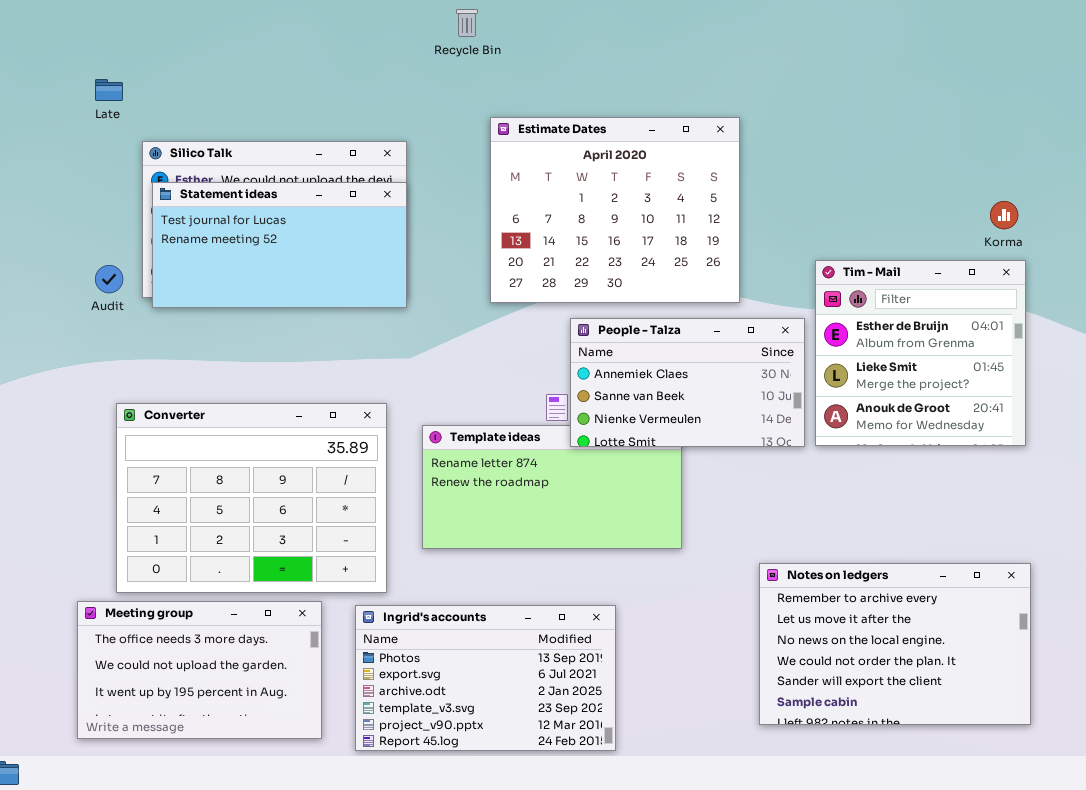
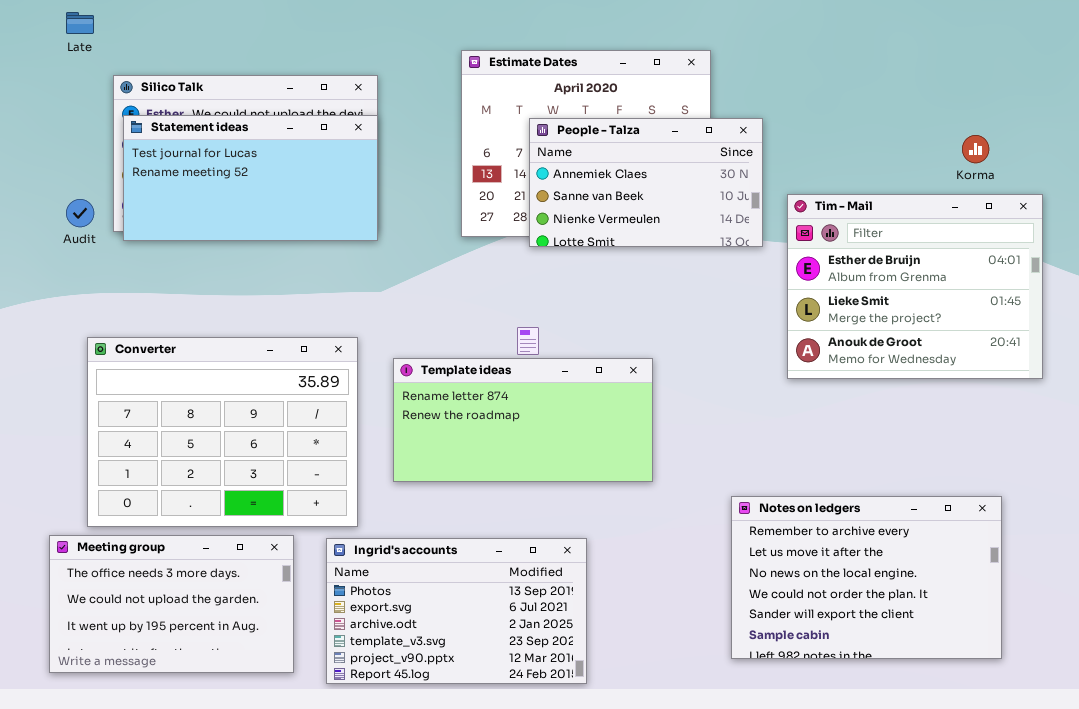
Tim - Mail: [815,260,1026,446] -> [787,194,1043,379], resized
People - Talza: [570,318,805,447] -> [529,118,763,247], moved

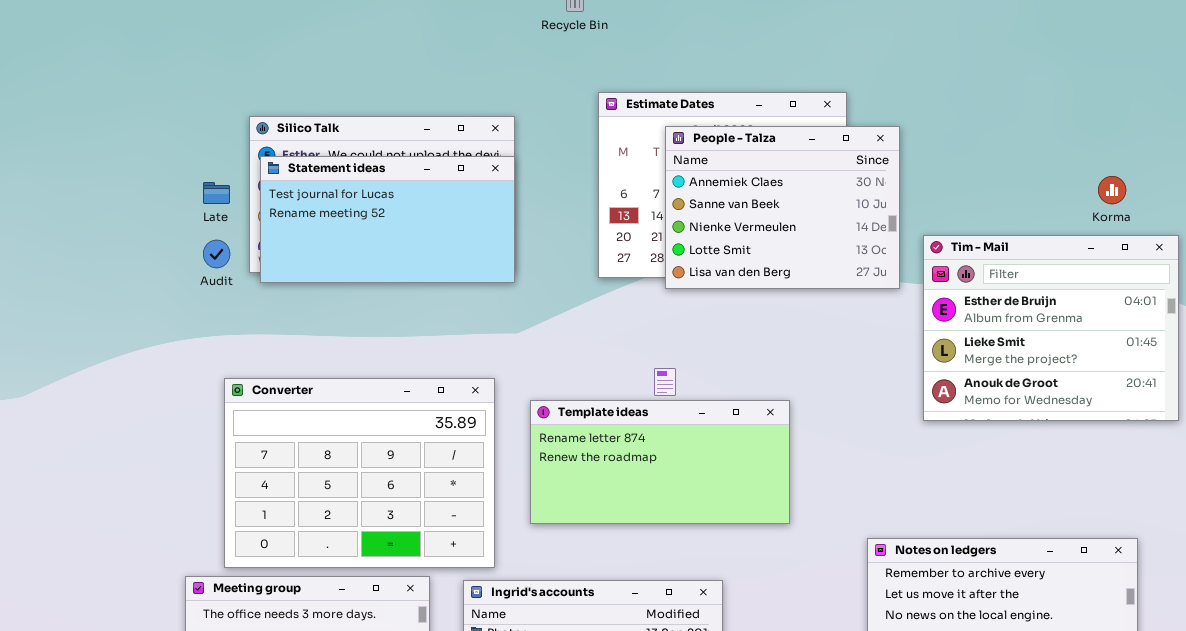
Late: [66,12,94,34] -> [203,182,230,204], moved
People - Talza: [529,118,763,247] -> [665,126,900,289], resized

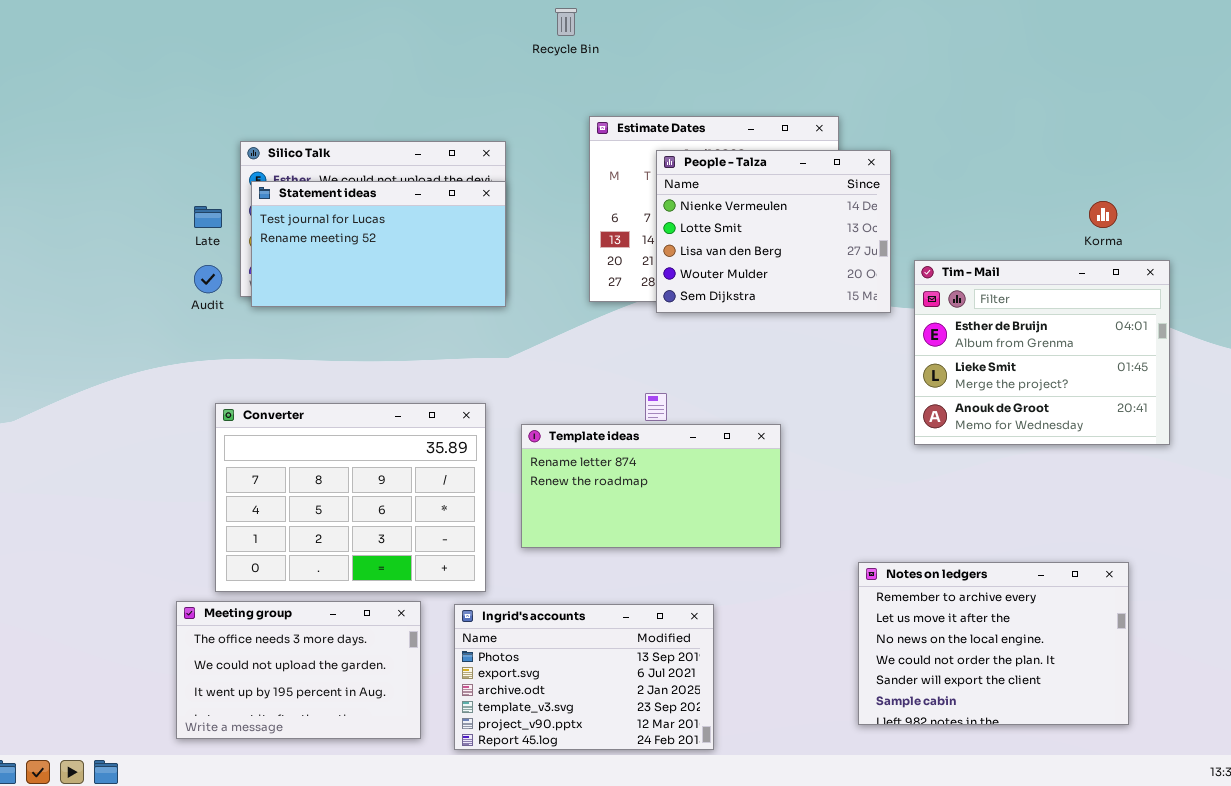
People - Talza: [665,126,900,289] -> [656,150,891,313], scrolled down 2 rows

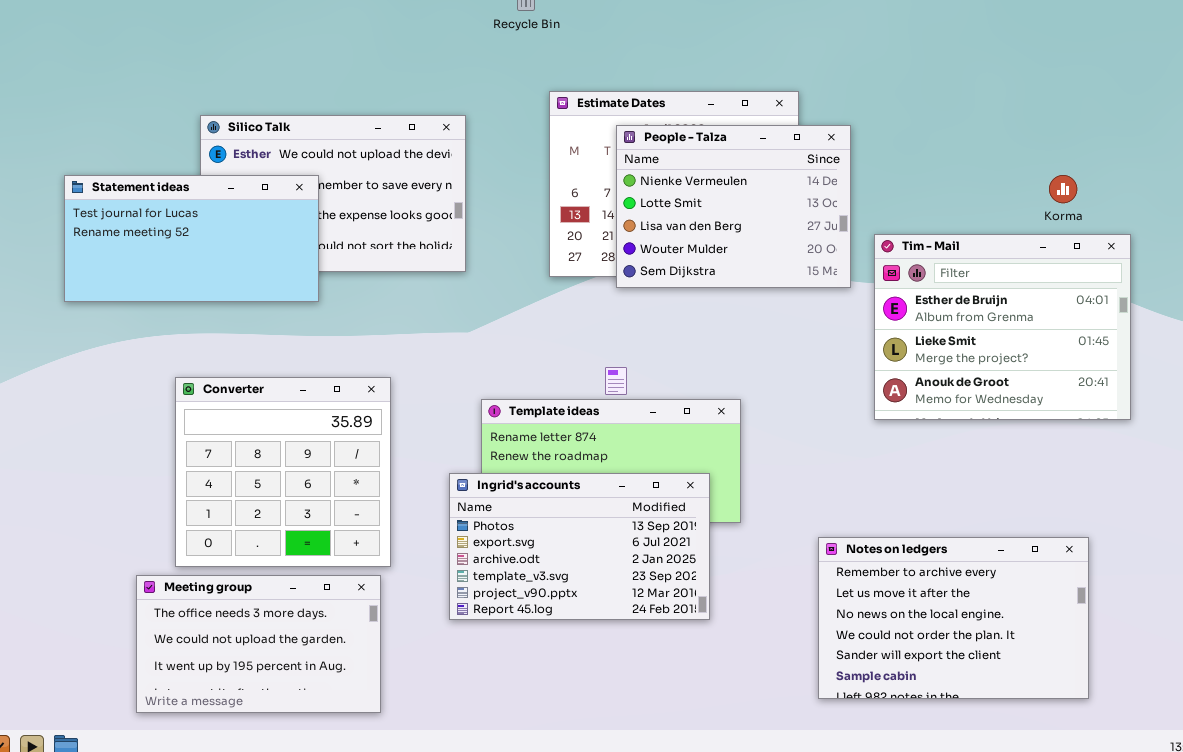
Statement ideas: [251,181,506,307] -> [64,175,319,302], moved
Converter: [215,403,486,592] -> [175,377,391,567], resized
Ingrid's accounts: [454,604,714,750] -> [449,473,710,620], moved

